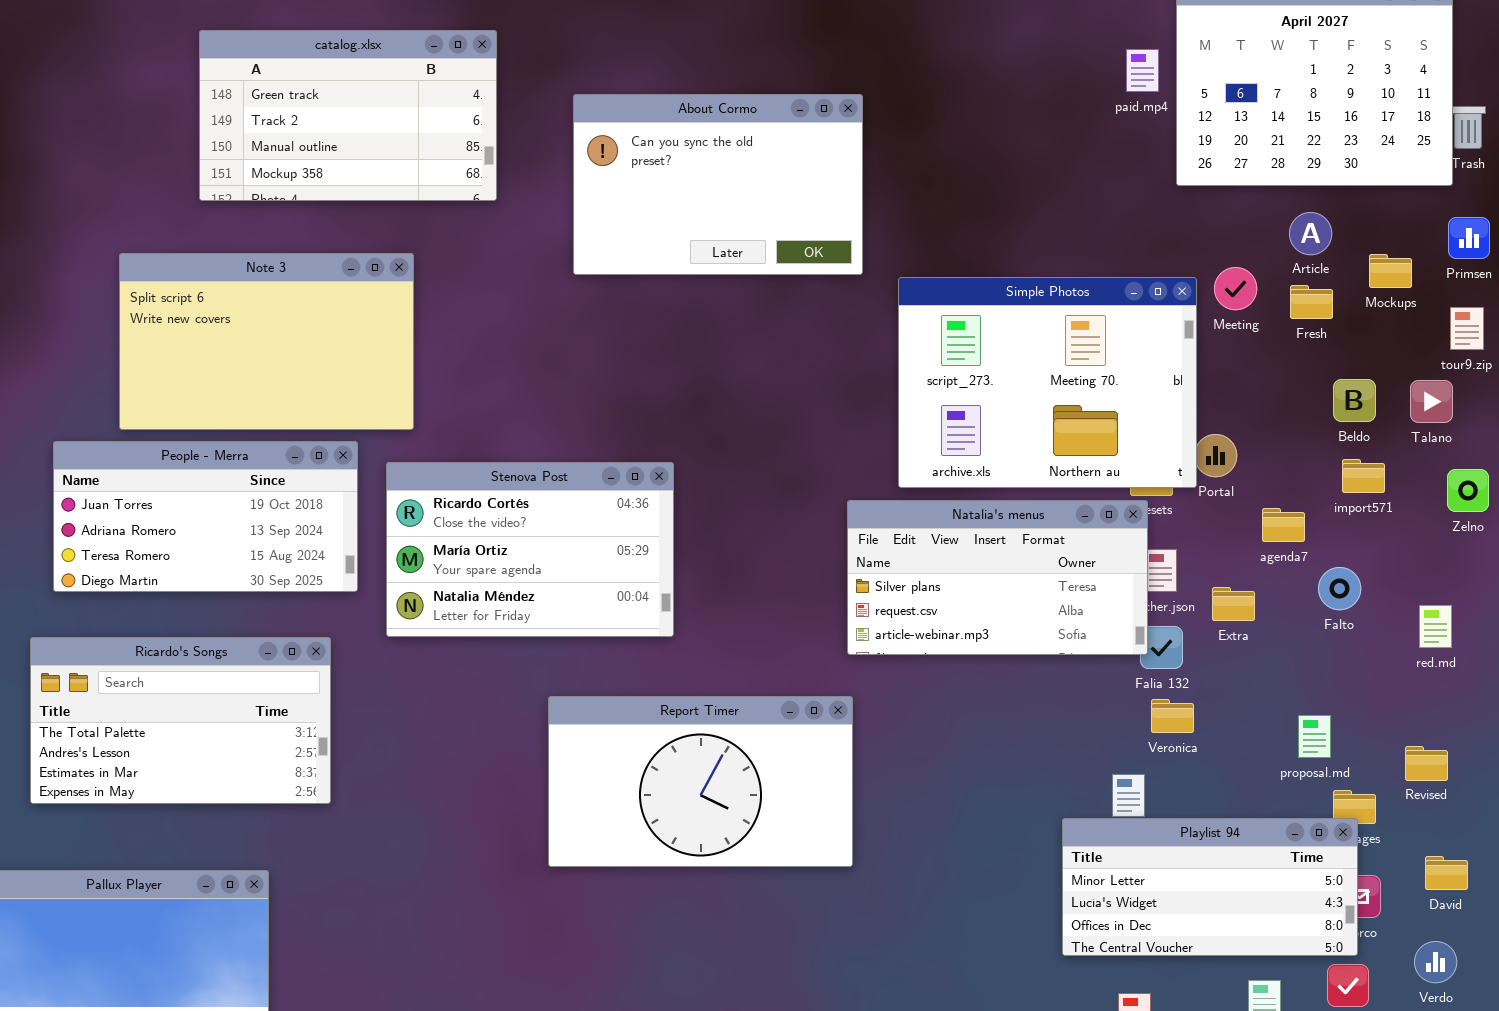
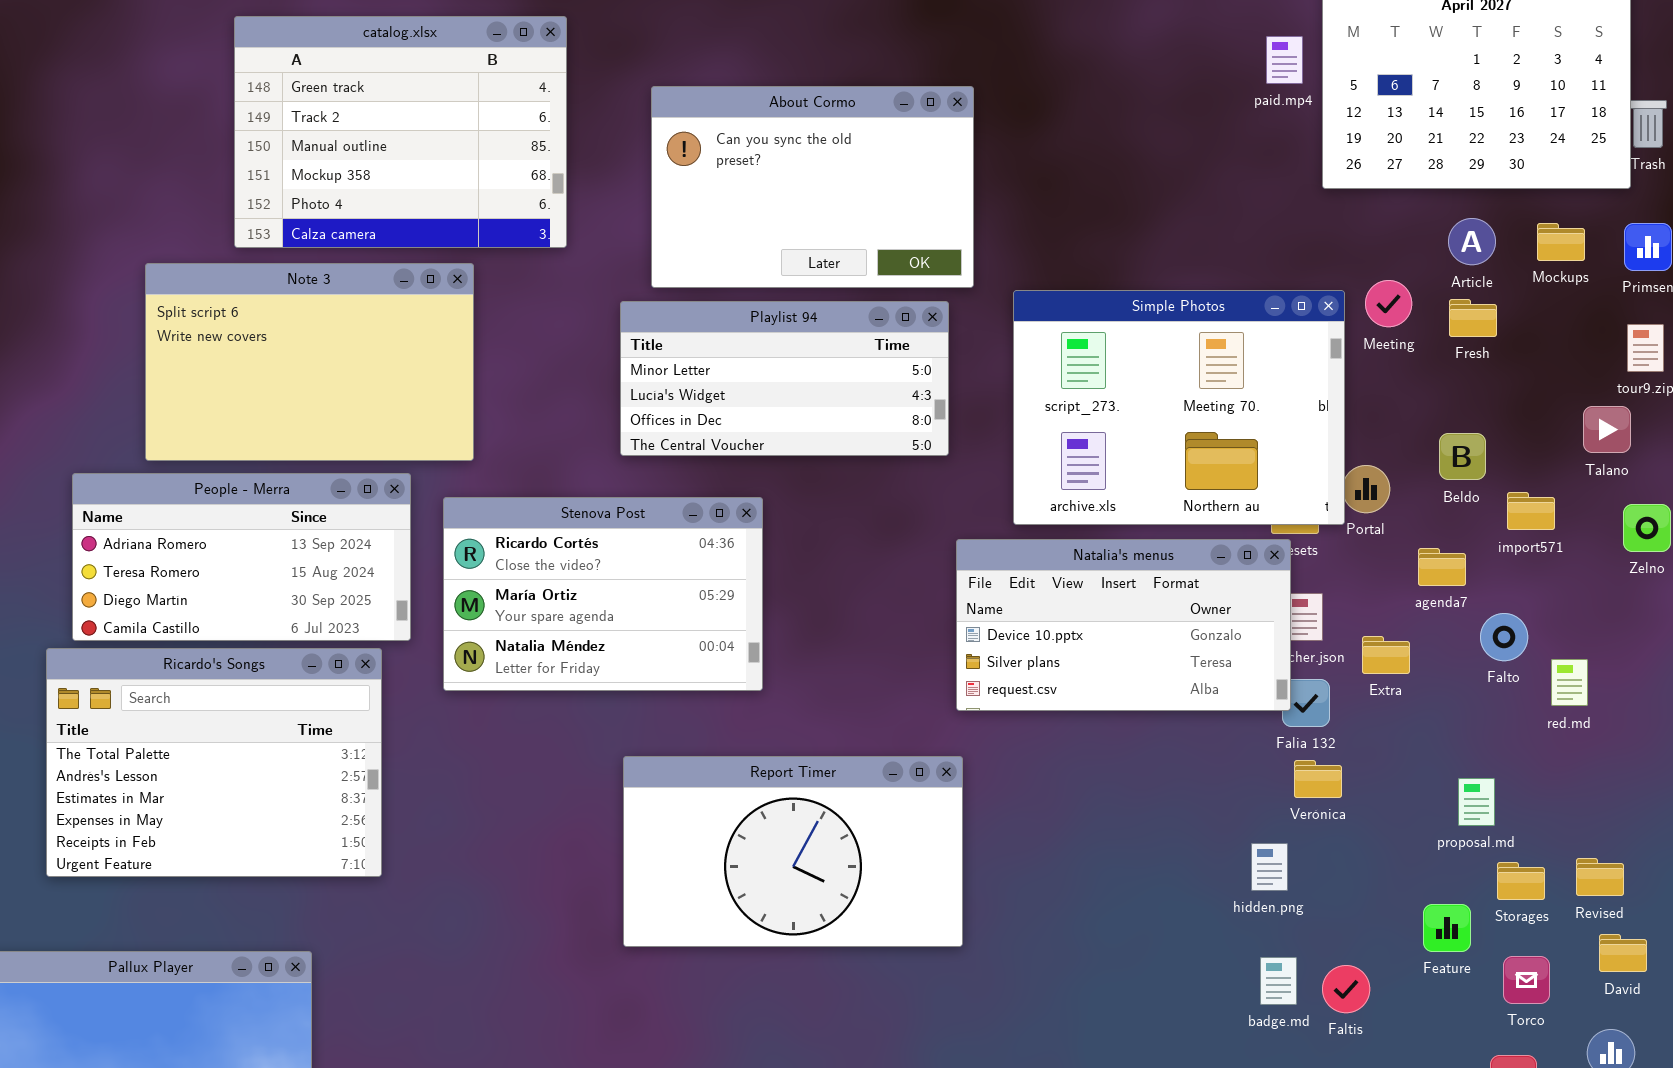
catalog.xlsx: [199,30,497,201] -> [234,16,567,248], resized
Mockups: [1369,254,1412,288] -> [1537,223,1585,261], moved
Beldo: [1333,379,1376,422] -> [1439,433,1486,480], moved
People - Merra: [53,441,358,592] -> [72,473,411,641], scrolled down 1 row
Natalia's menus: [847,500,1148,655] -> [956,539,1291,711], scrolled up 1 row
red.md: [1419,605,1452,648] -> [1551,659,1588,706], moved
Ricardo's Songs: [30,637,331,804] -> [46,648,382,877], resized
Revised: [1405,746,1448,781] -> [1576,858,1624,896], moved
Playlist 94: [1062,818,1358,956] -> [620,301,949,456], moved

